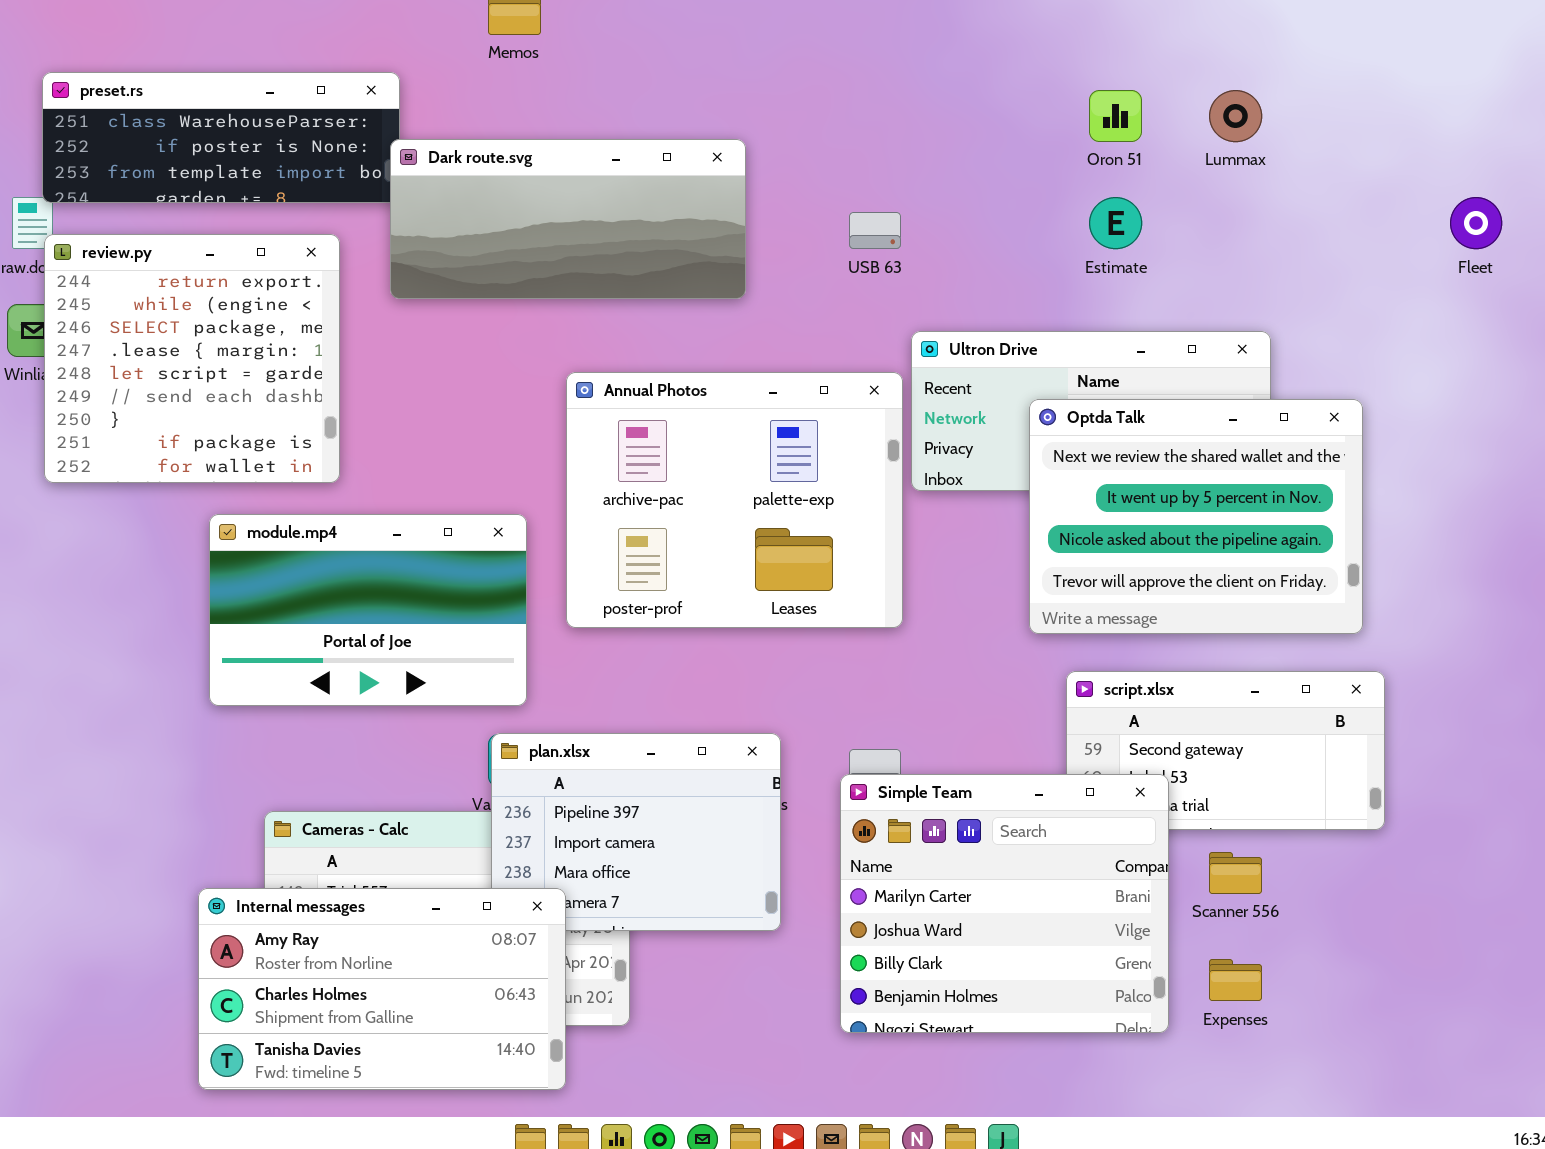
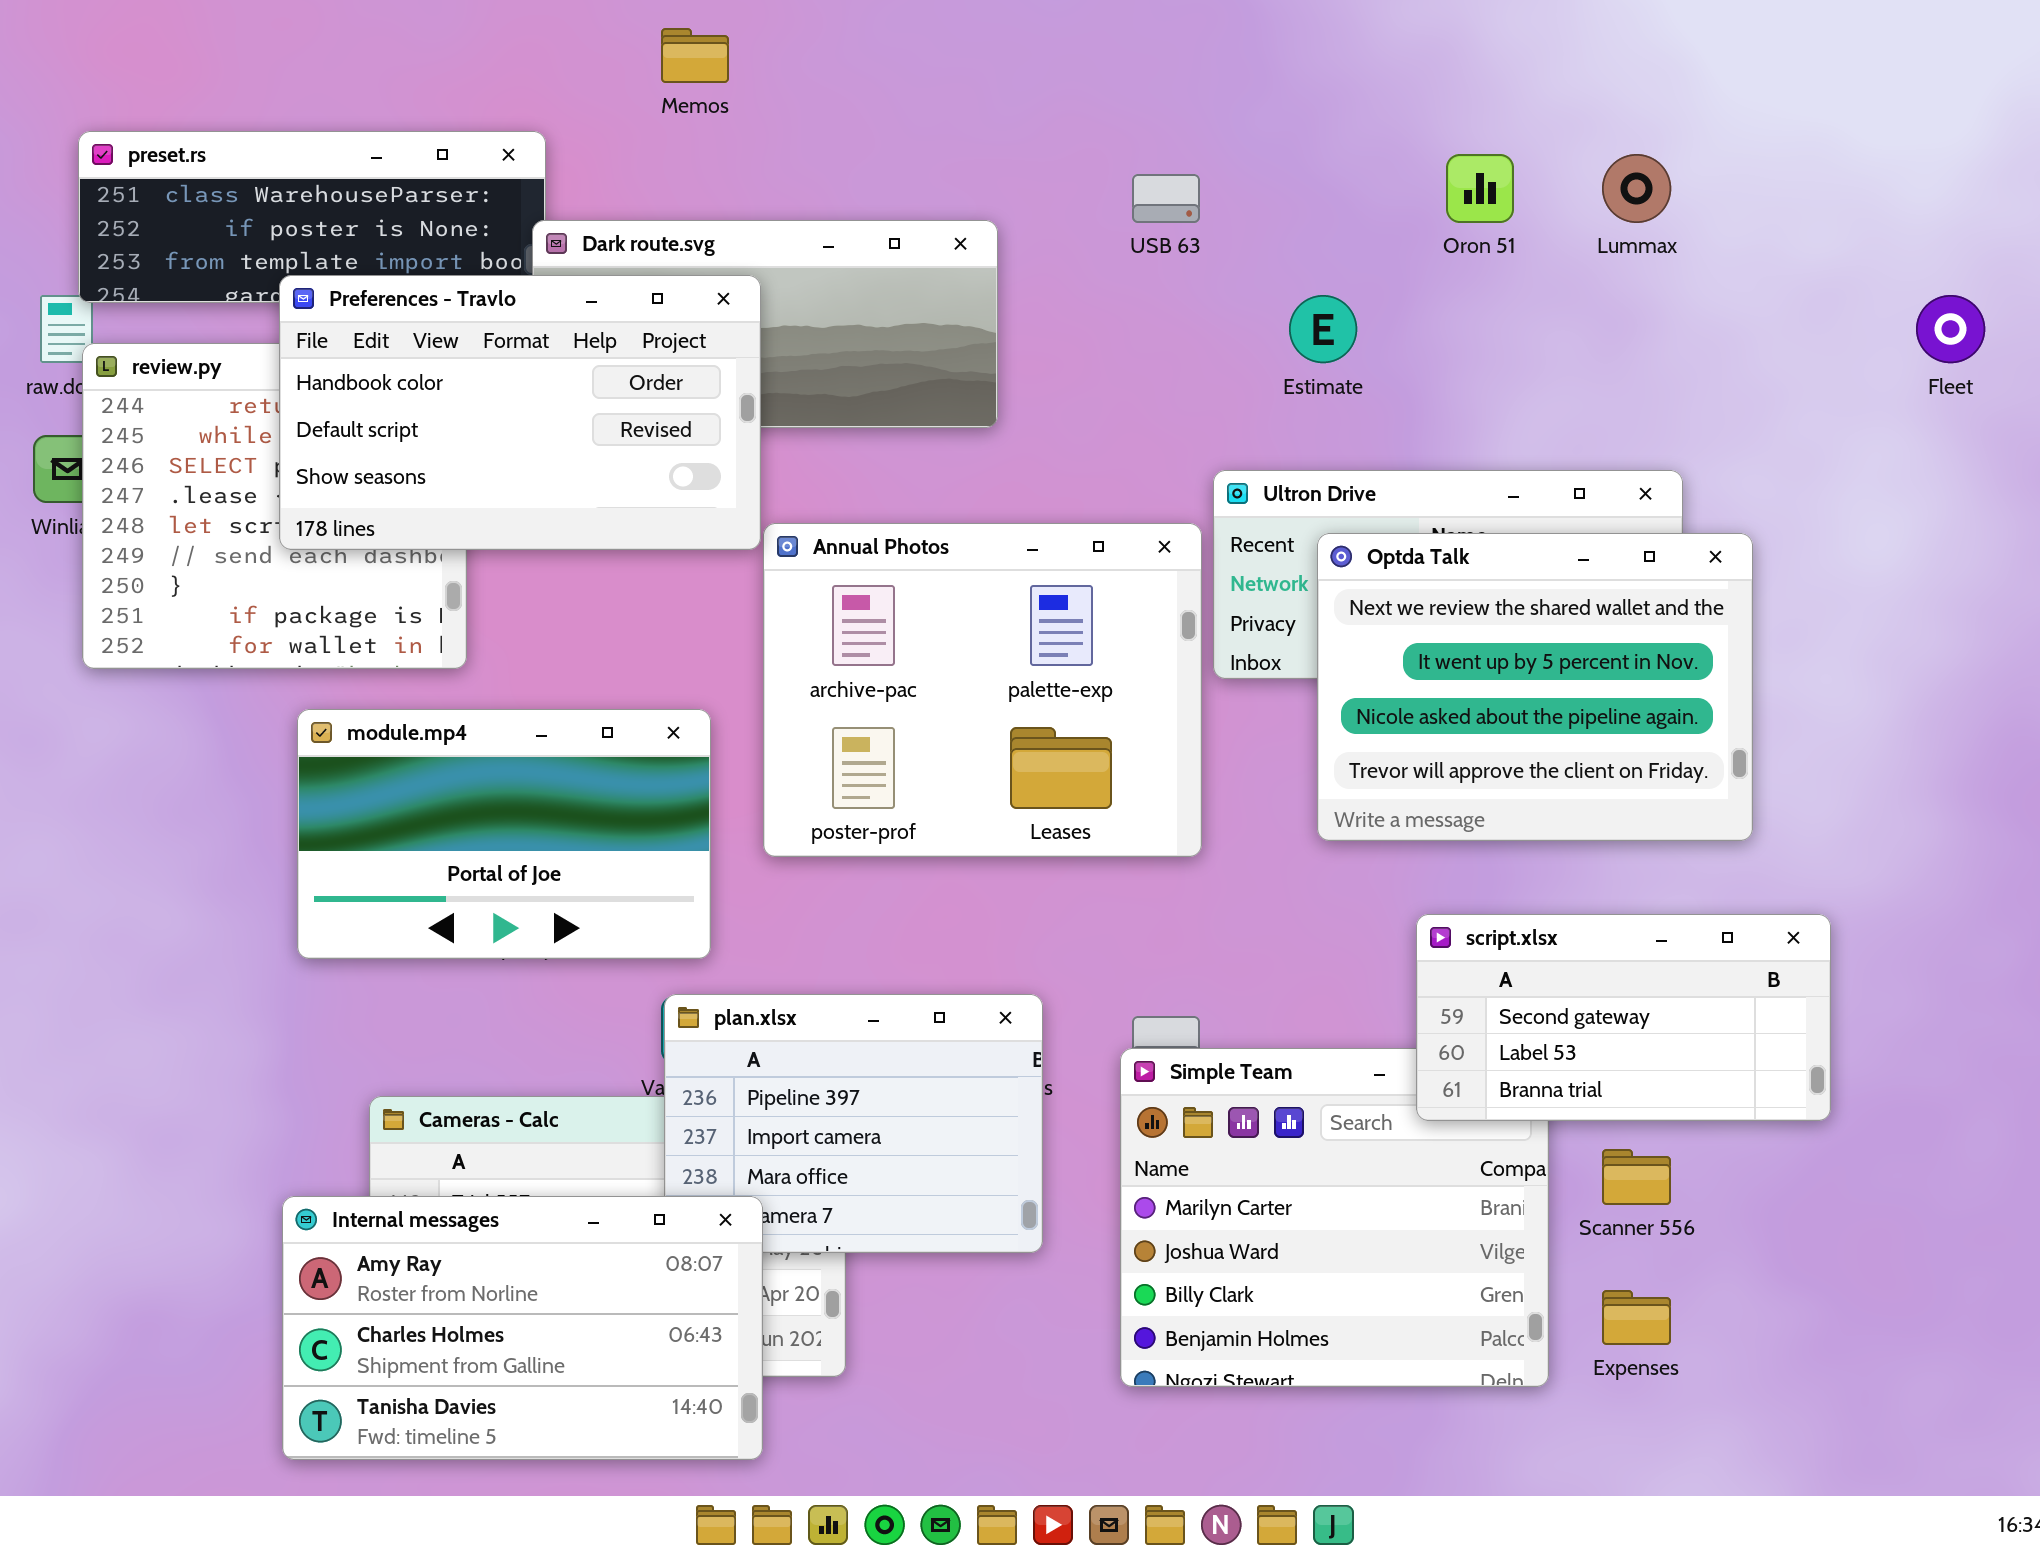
Preferences - Travlo: none -> [279,275,761,550], opened
Estimate: [1089,197,1142,249] -> [1289,295,1357,363], moved
USB 63: [849,212,901,249] -> [1132,174,1200,223], moved
Optda Talk: [1029,399,1363,634] -> [1317,533,1753,841], moved
script.xlsx: [1066,671,1385,830] -> [1416,914,1831,1121], raised

